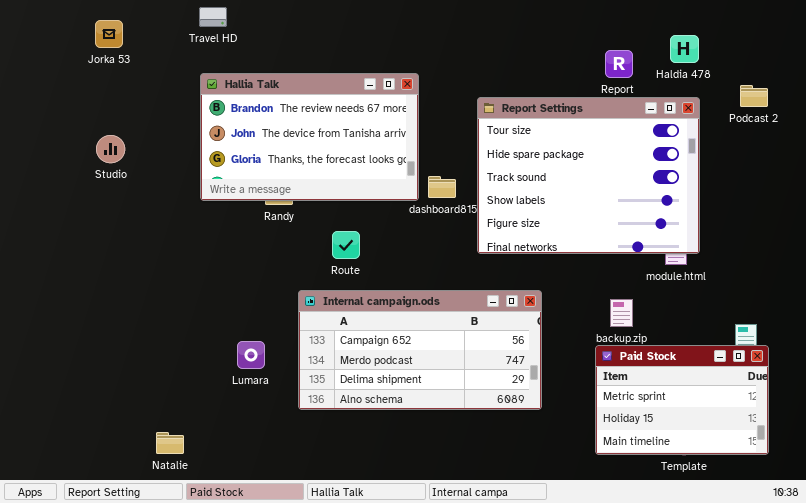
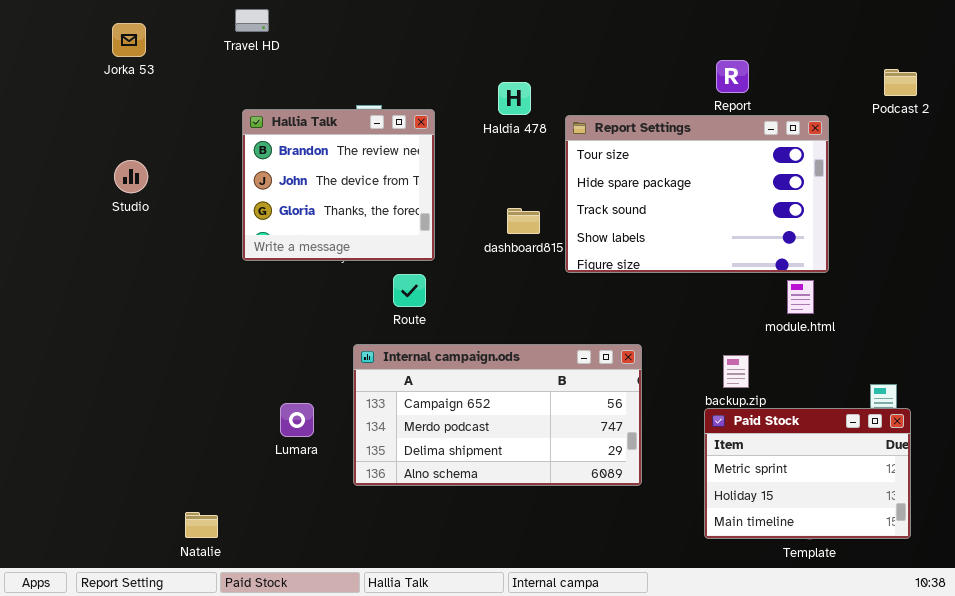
Haldia 478: [670,35,699,63] -> [498,82,531,115], moved
Hallia Talk: [200,73,419,201] -> [242,109,435,261], moved, resized
Podcast 2: [740,85,768,107] -> [884,69,917,96], moved
Report Settings: [477,97,700,254] -> [565,115,829,273], resized

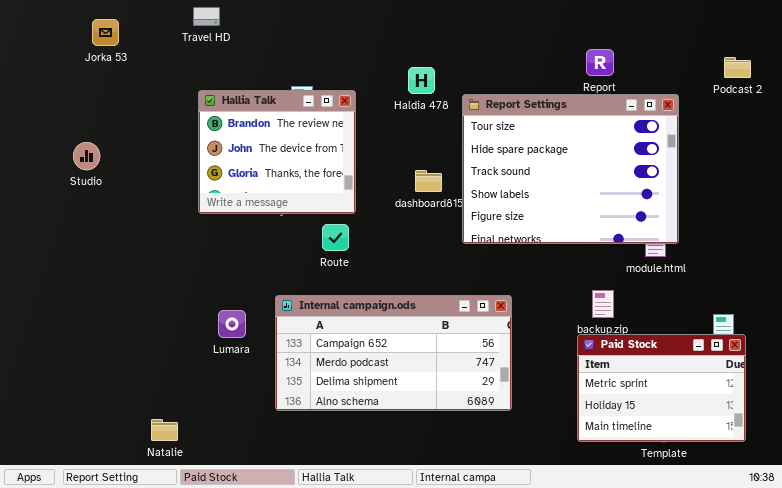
Report Settings: [565,115,829,273] -> [462,94,679,244], resized
Studio: [114,160,148,193] -> [73,142,100,170], moved
Internal campaign.ods: [353,344,642,486] -> [275,295,512,411], moved
Lumara: [280,403,314,437] -> [218,310,246,338], moved

